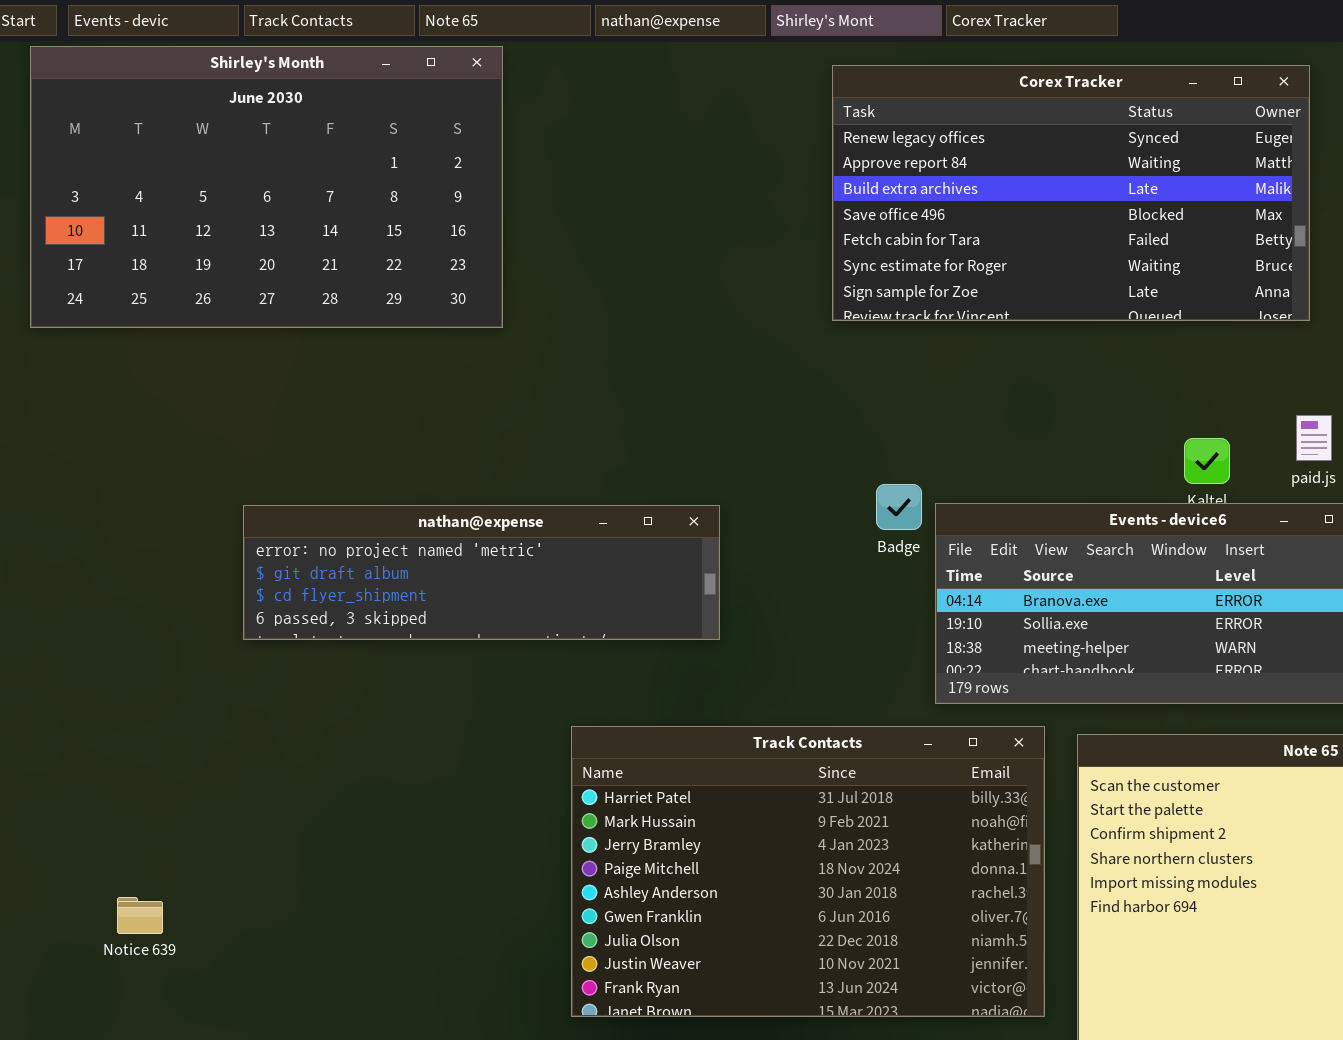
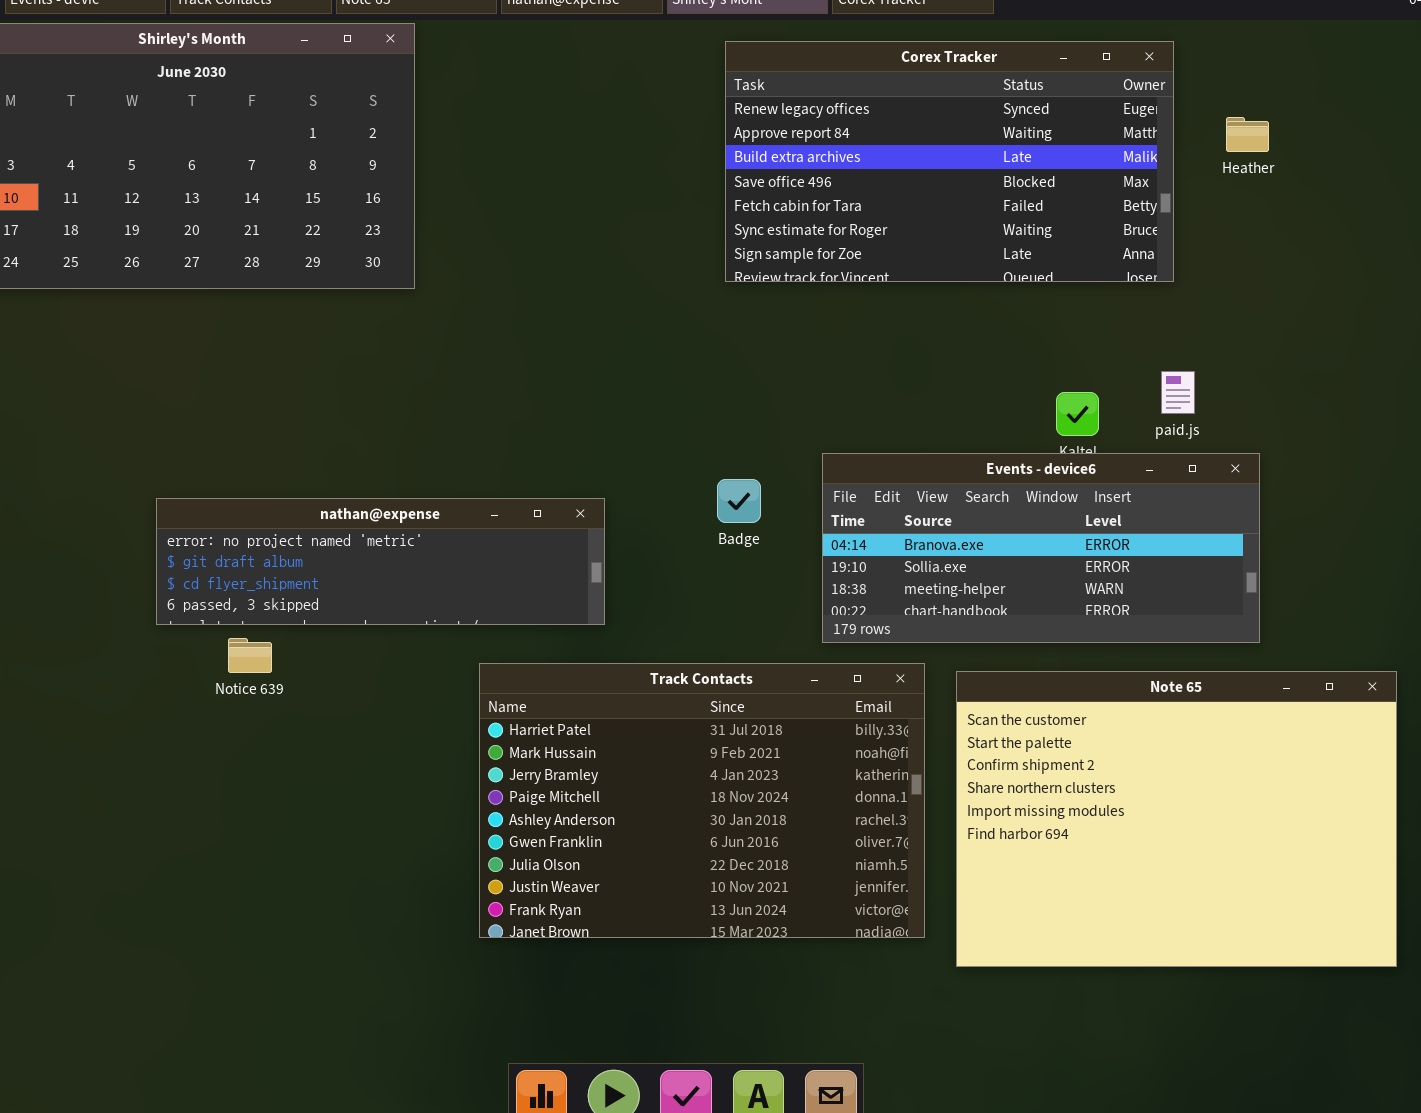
Badge: [876,484,922,530] -> [717,479,761,523], moved
nathan@expense: [243,505,720,640] -> [156,498,605,625], moved
Notice 639: [117,897,163,934] -> [228,638,272,673], moved

